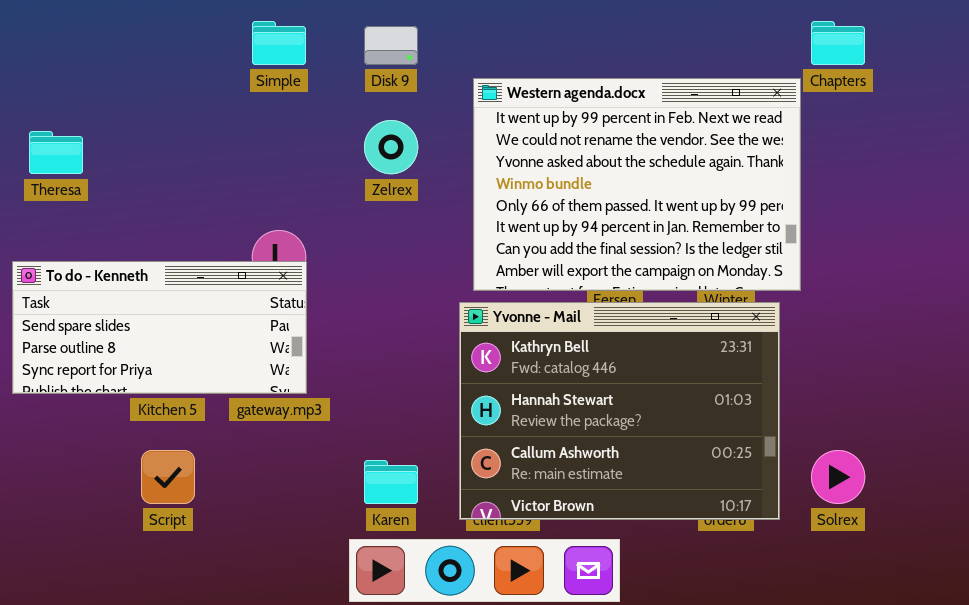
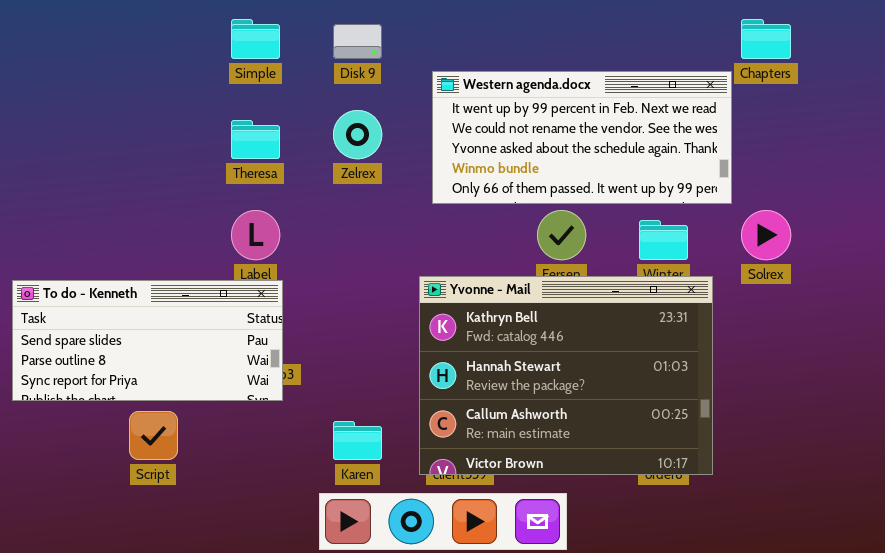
Western agenda.docx: [473,78,801,291] -> [432,71,732,204], resized
Theresa: [29,131,83,174] -> [231,120,280,159], moved
To do - Kenneth: [12,261,307,394] -> [12,280,283,401], moved
Solrex: [811,450,865,504] -> [741,210,791,260], moved

